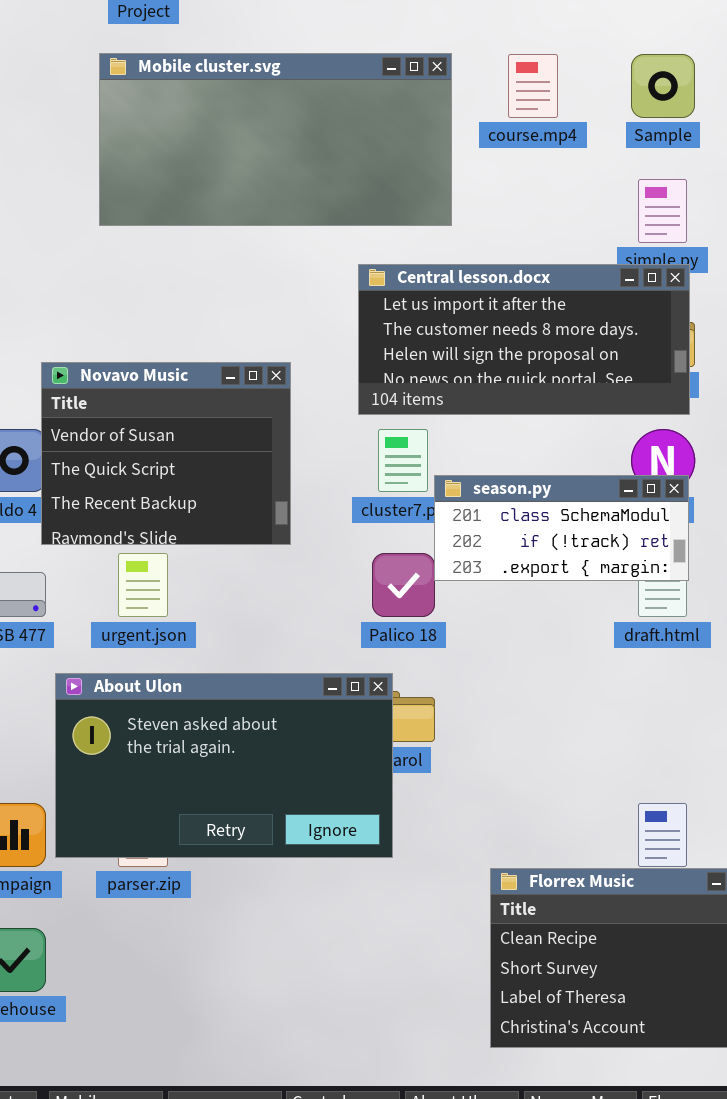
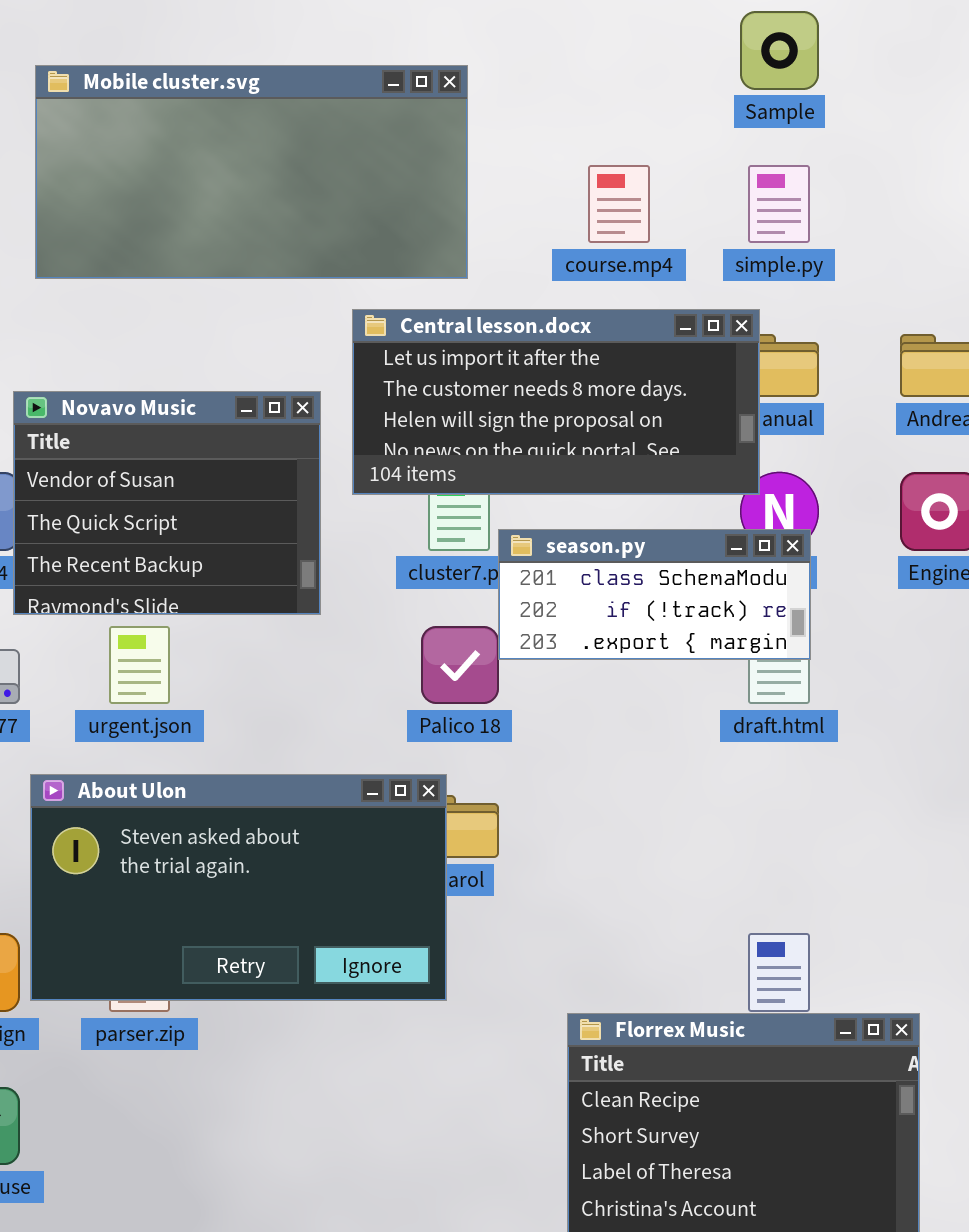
Mobile cluster.svg: [99,53,452,226] -> [35,65,468,279], moved
course.mp4: [508,54,558,118] -> [588,165,650,243], moved
Central lesson.docx: [358,264,690,415] -> [352,309,760,495], moved

